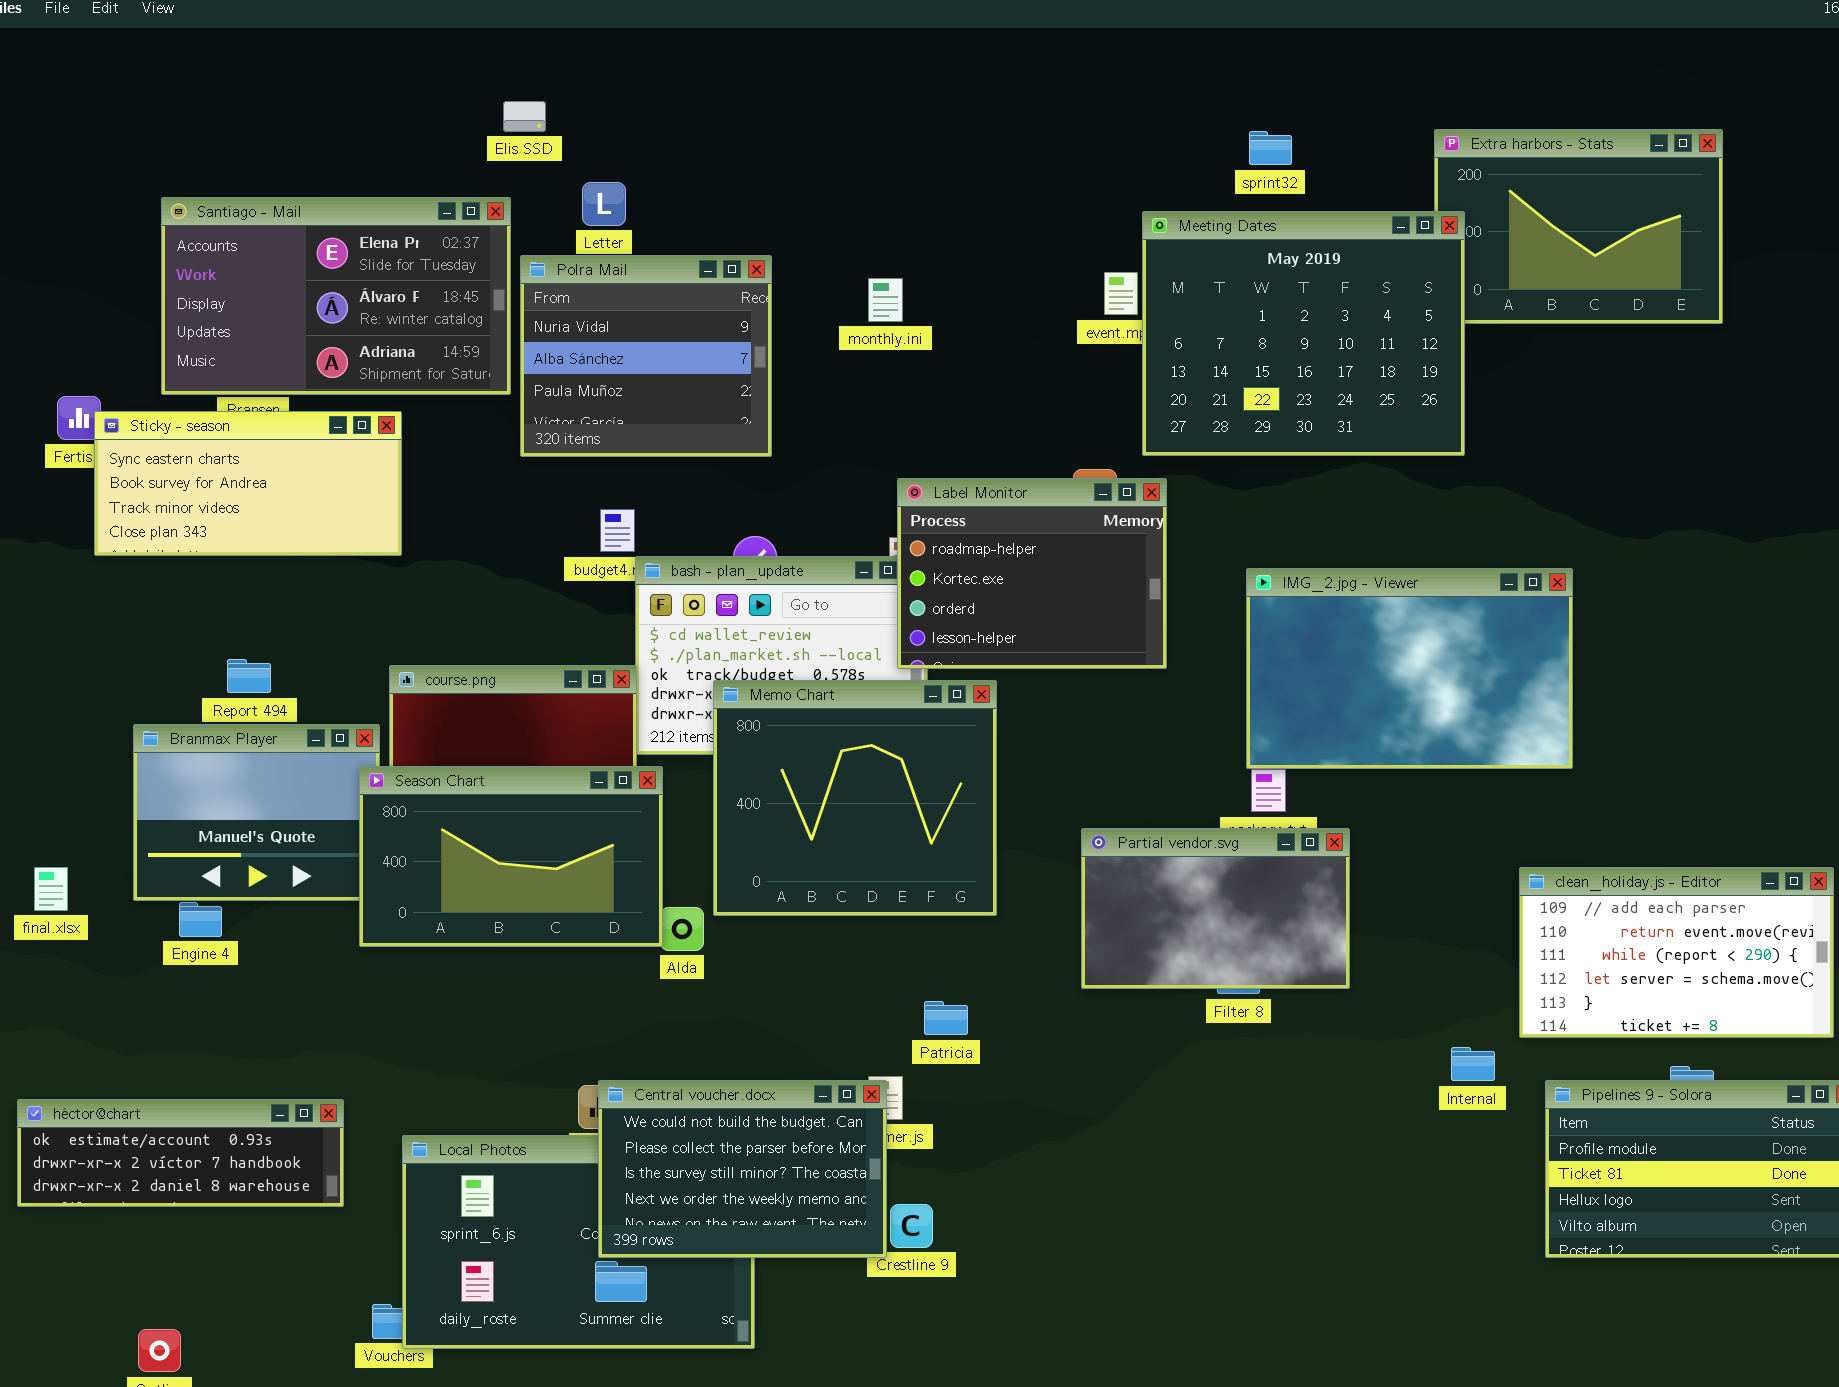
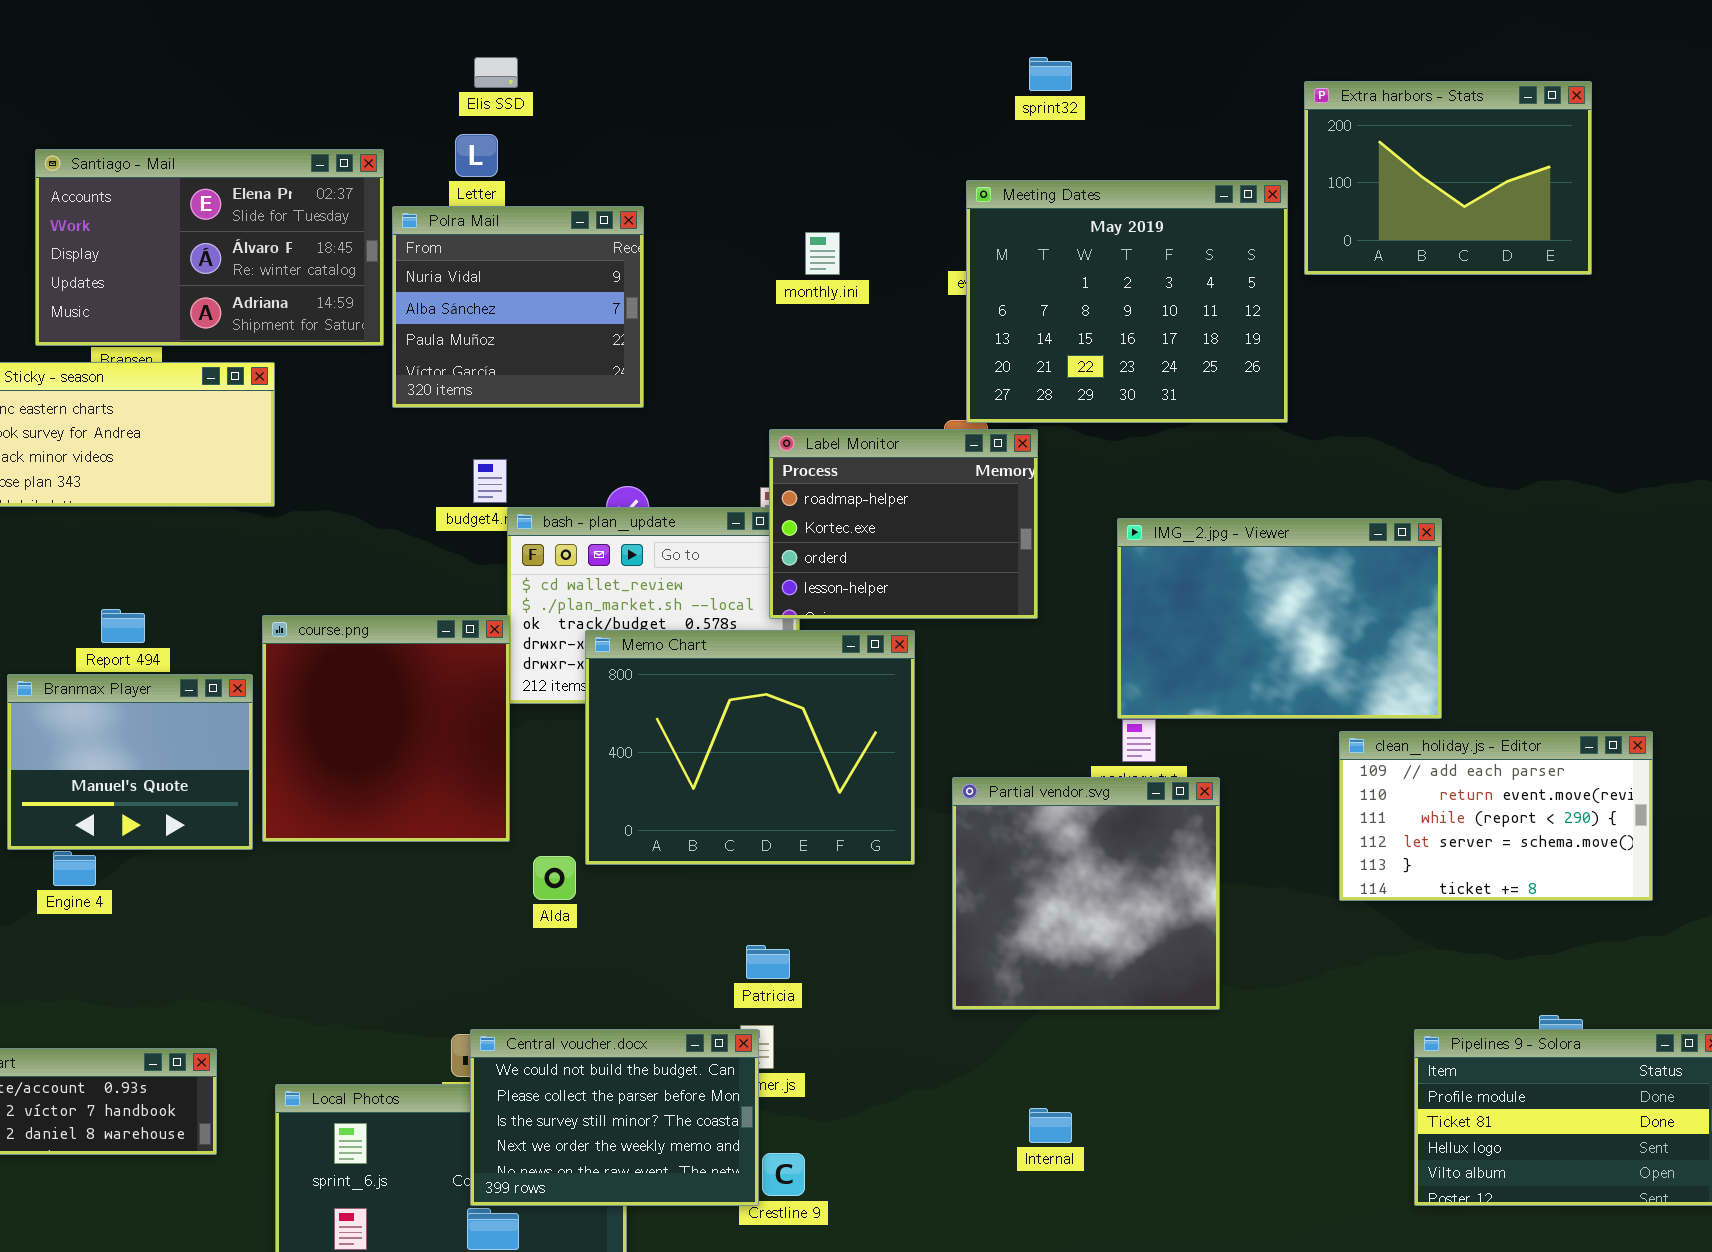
Elis SSD: [503,101,546,132] -> [474,57,518,88], moved
sprint32: [1249,131,1292,165] -> [1029,57,1072,91], moved
Meeting Dates: [1142,211,1465,456] -> [966,180,1288,423], moved
monthly.ini: [868,278,903,322] -> [805,232,840,275], moved
Memo Chart: [713,680,997,916] -> [585,630,915,865], resized
Season Chart: [359,766,663,947] -> none, closed
Partial vendor.svg: [1081,828,1350,989] -> [952,777,1220,1010], resized
clean_holiday.js - Editor: [1519,867,1834,1038] -> [1339,731,1653,901], moved
Patricia: [924,1001,968,1035] -> [746,945,790,979], moved
Internal: [1451,1047,1495,1081] -> [1029,1108,1072,1143], moved

